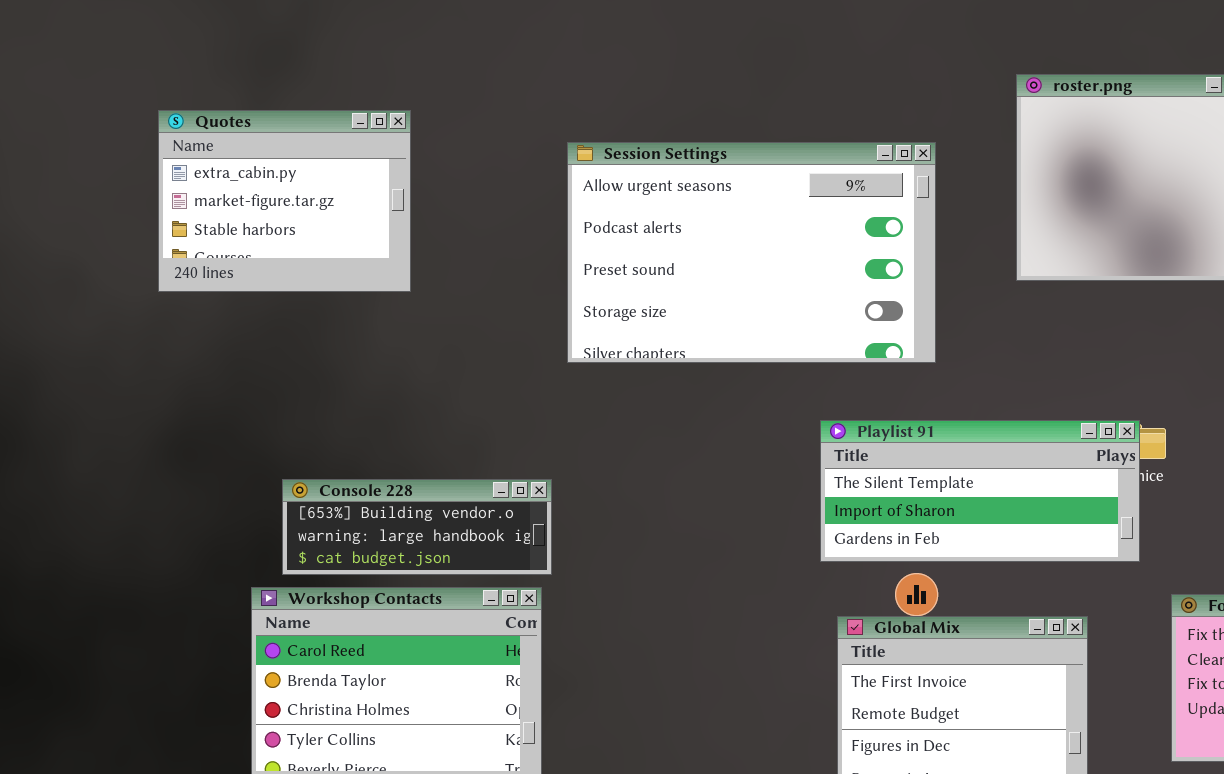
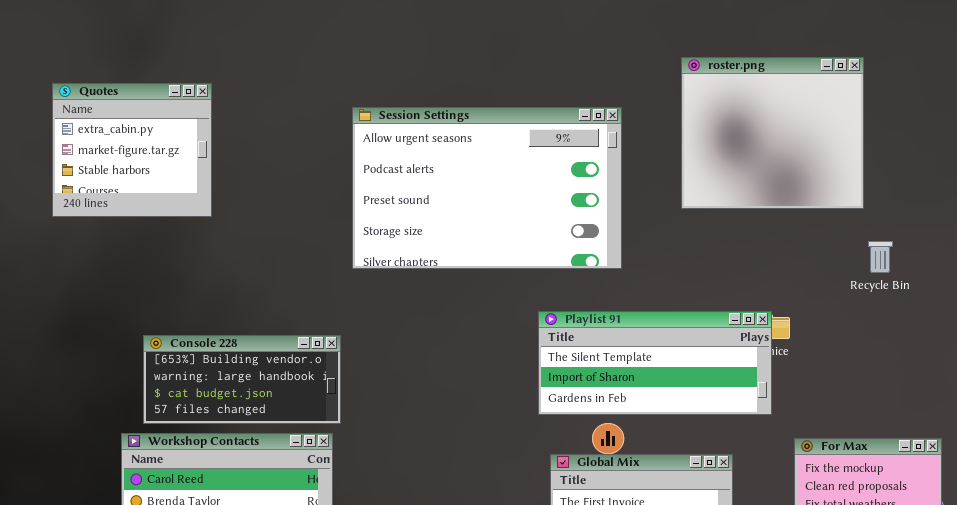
Quotes: [158,110,411,292] -> [52,83,212,217], resized
Console 228: [282,479,552,575] -> [143,335,341,424], resized

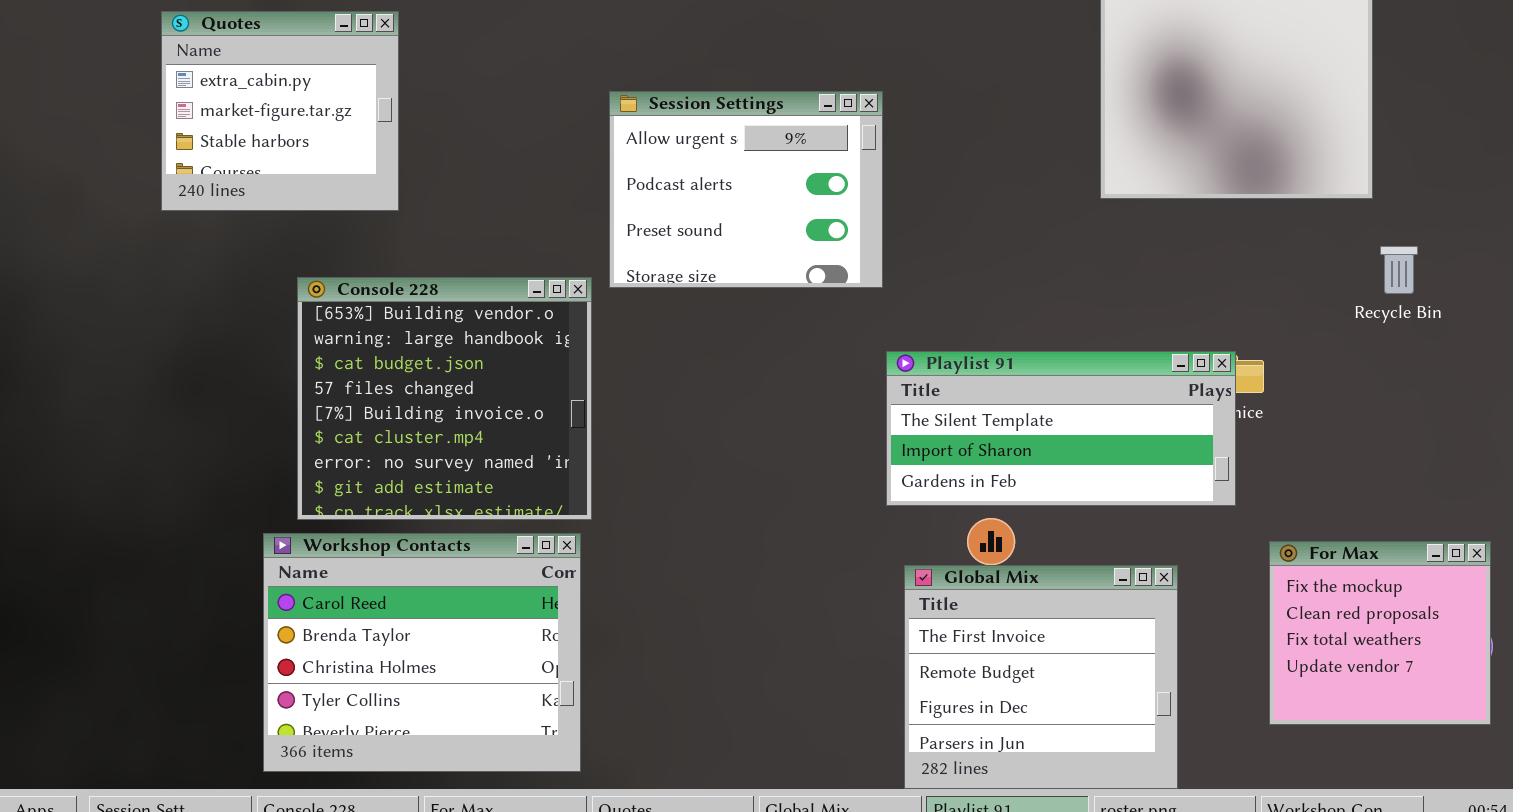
Session Settings: [352,107,622,269] -> [609,91,883,288], resized
Console 228: [143,335,341,424] -> [297,277,592,520], resized

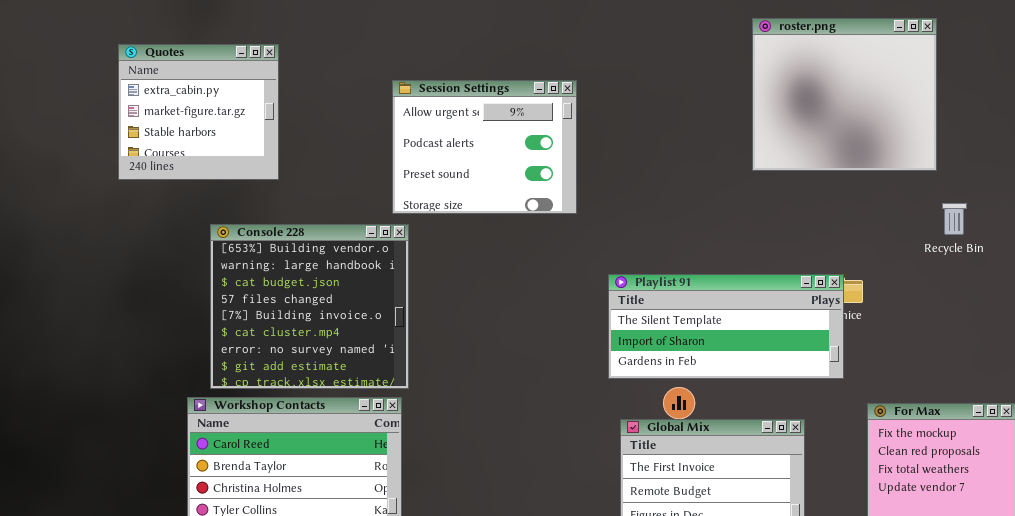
Session Settings: [609,91,883,288] -> [392,80,577,214], moved

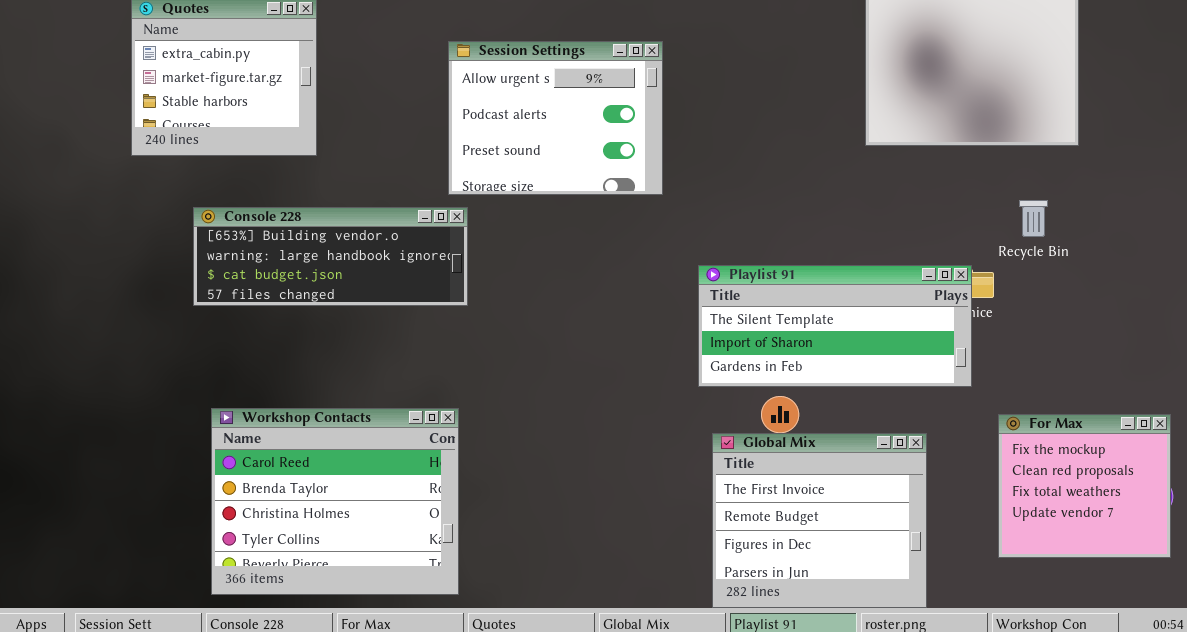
Recycle Bin: [942,203,967,235] -> [1019,200,1048,237], moved
Console 228: [210,224,409,389] -> [193,207,468,306], resized

